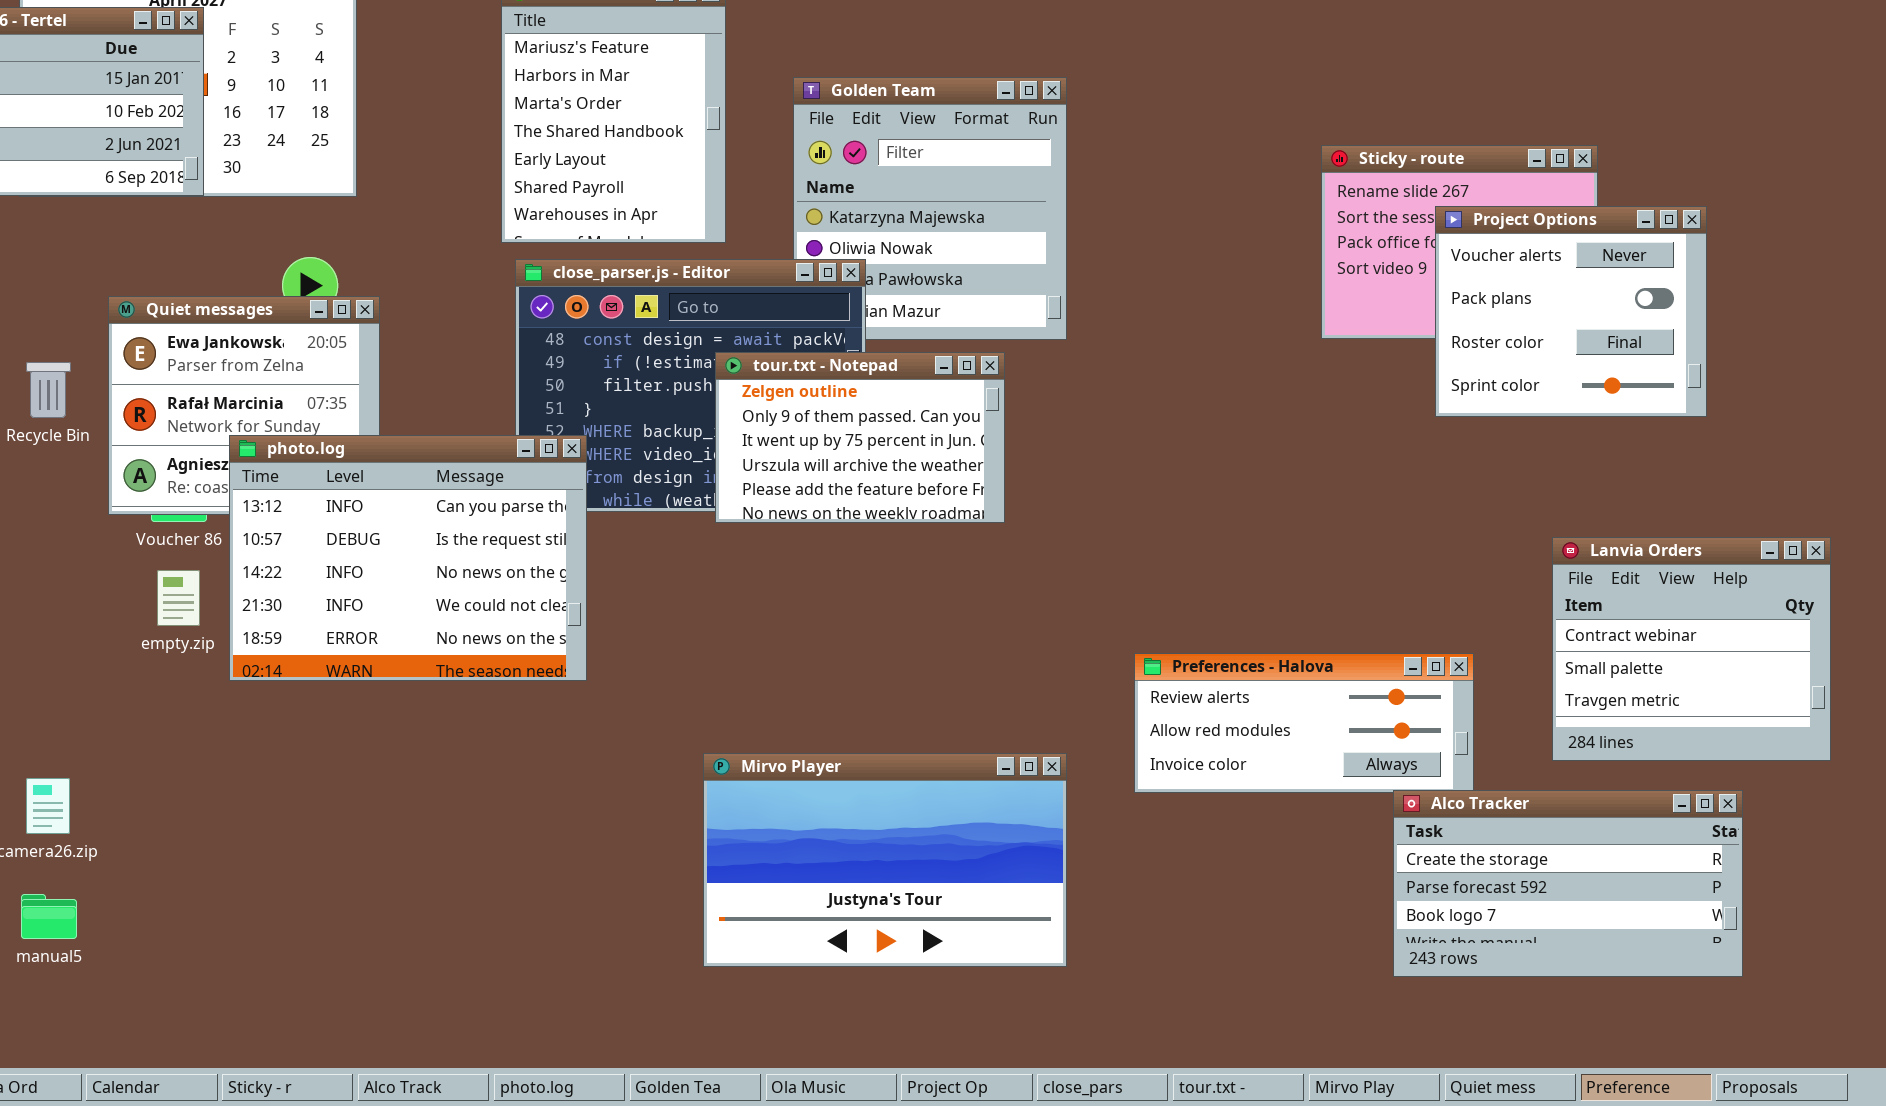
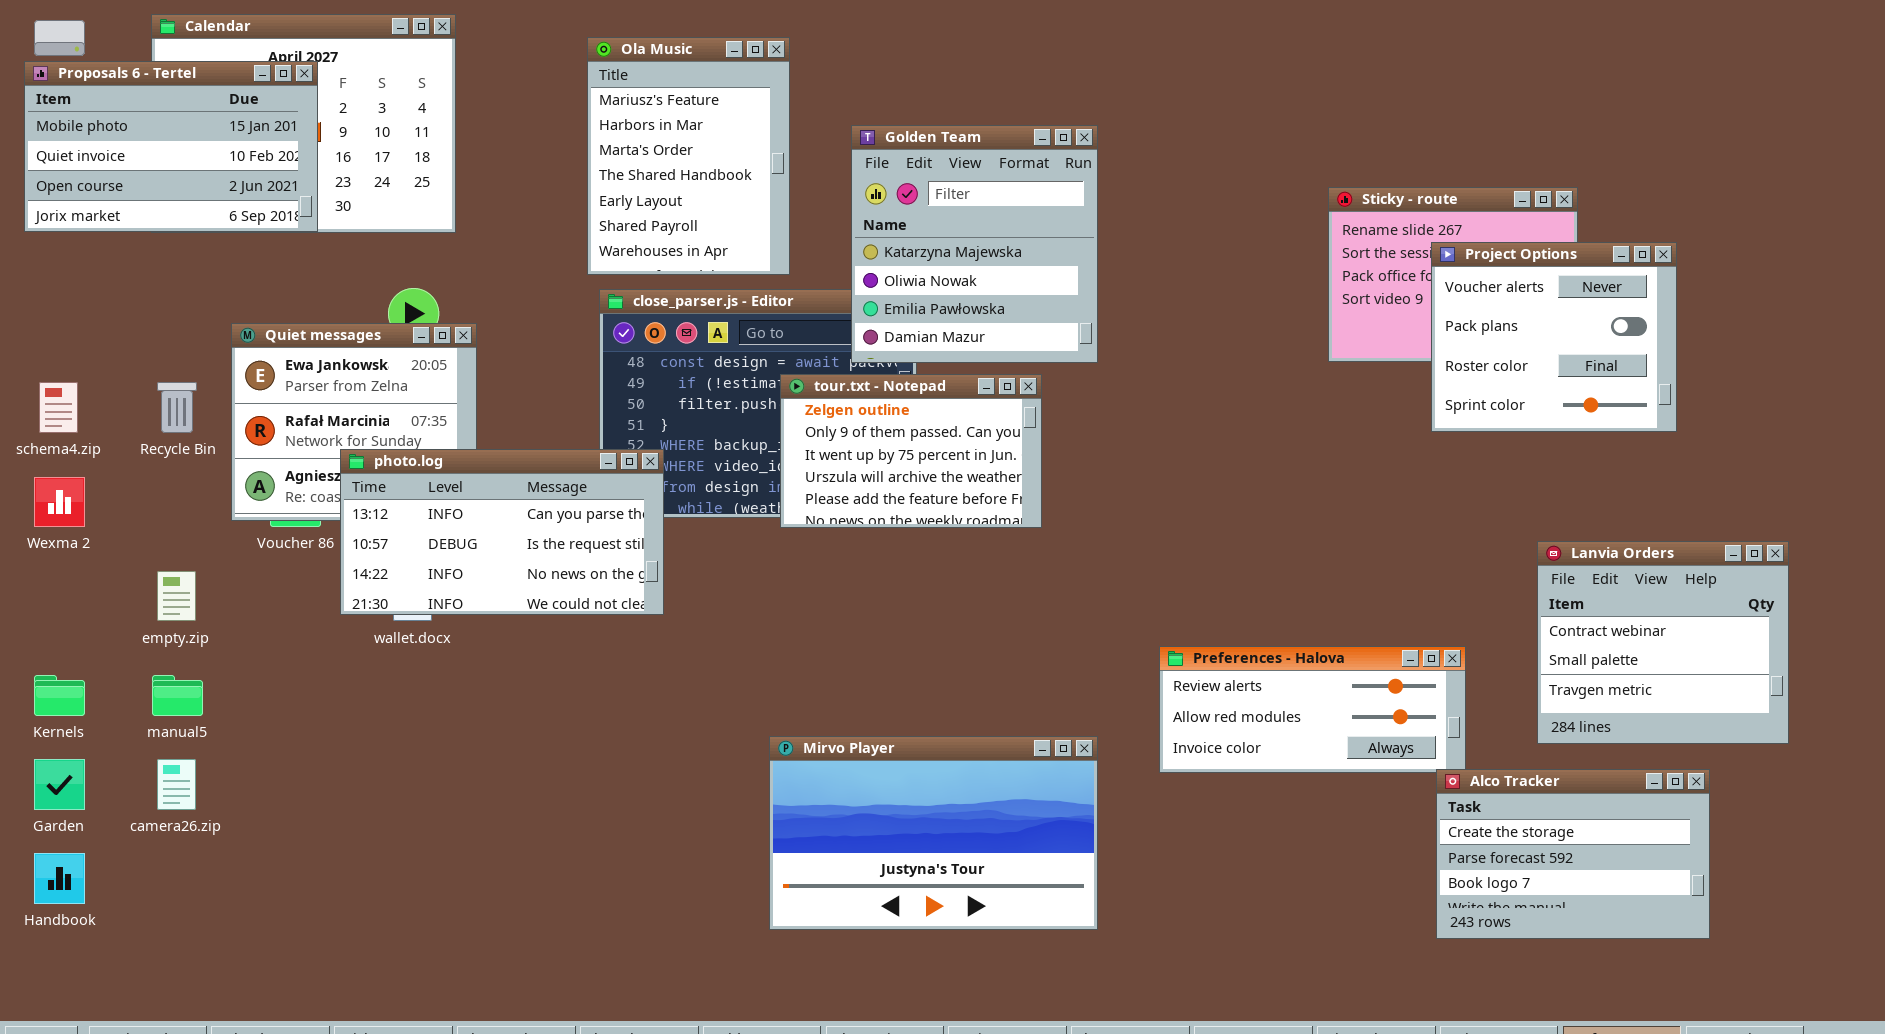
Golden Team: [793,77,1067,340] -> [851,125,1098,363], raised
photo.log: [229,435,587,681] -> [340,449,664,615], resized
empty.zip: [157,570,200,626] -> [157,571,196,621], moved
Alco Tracker: [1393,790,1743,977] -> [1436,769,1710,939], resized
manual5: [21,894,77,939] -> [152,675,203,716], moved

